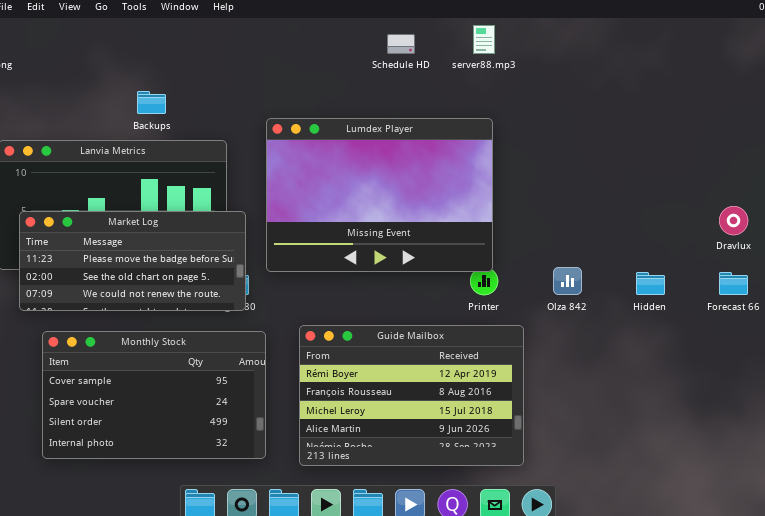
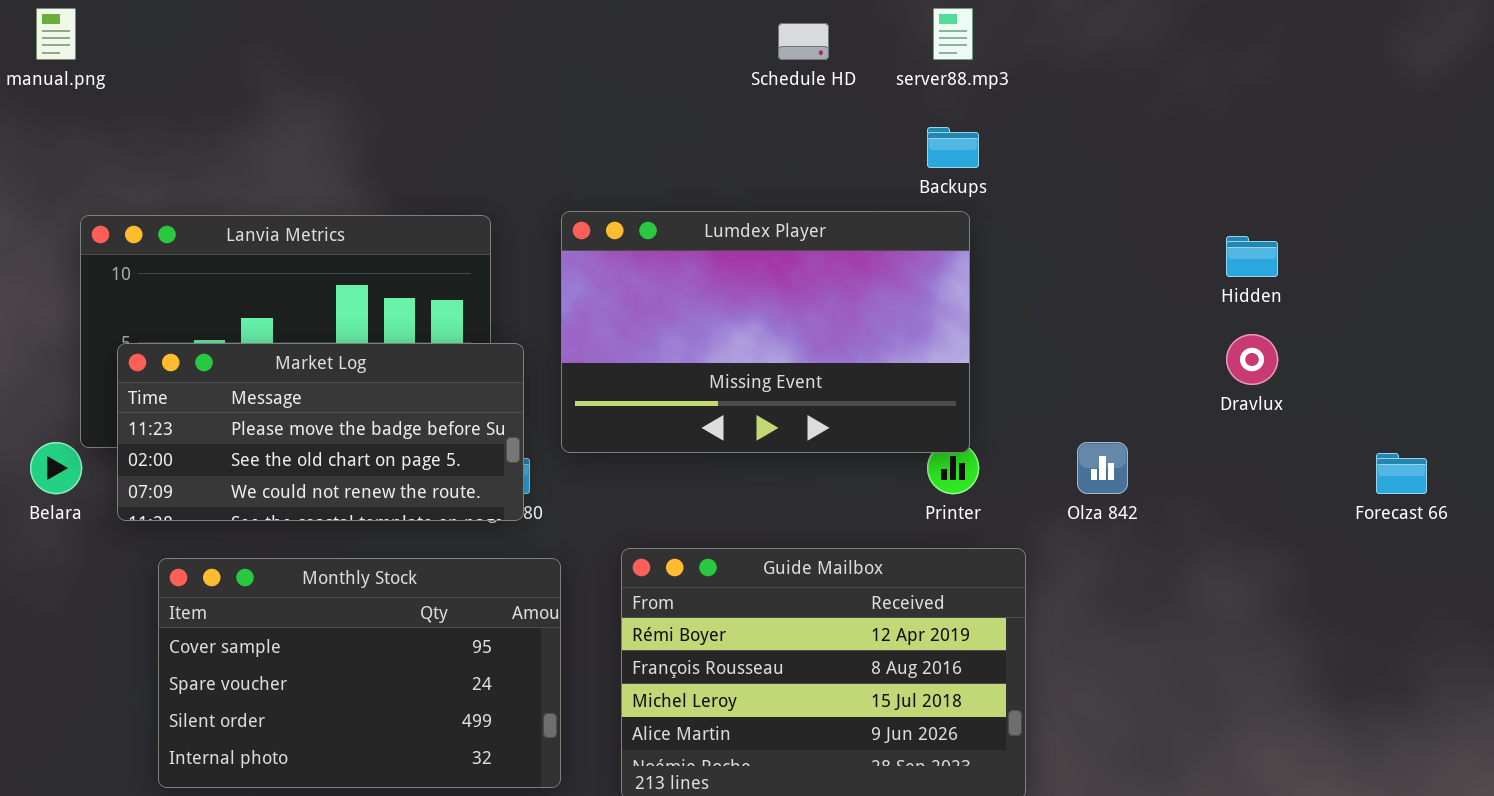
Backups: [137,91,166,114] -> [927,127,979,168], moved
Lumdex Player: [266,118,493,272] -> [561,211,970,453], resized
Dravlux: [719,206,748,235] -> [1226,334,1278,385], moved
Hidden: [636,272,665,295] -> [1226,236,1278,277], moved

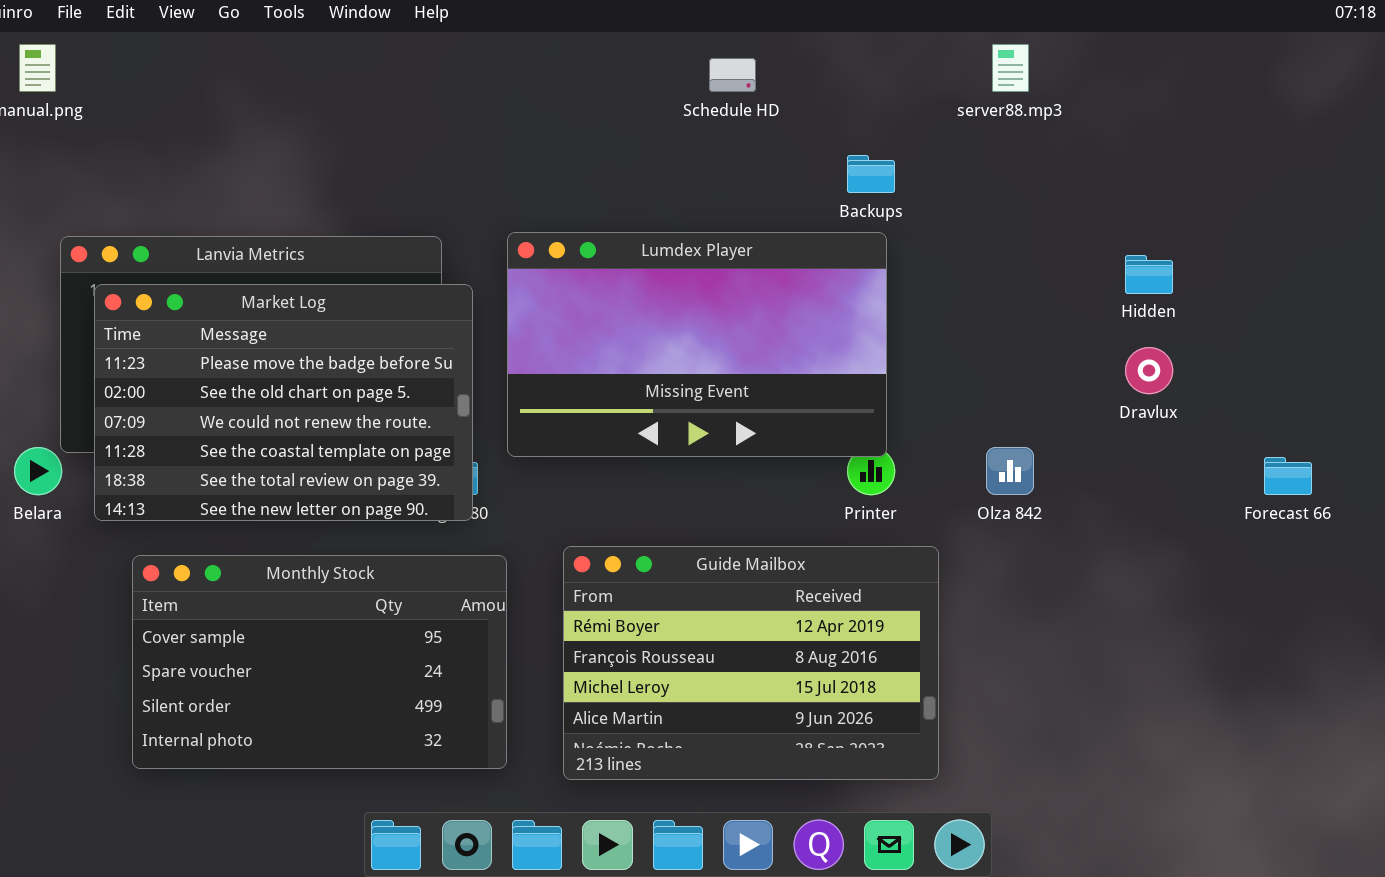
server88.mp3: [933,8,973,60] -> [992,44,1029,92], moved
Market Log: [117,343,524,521] -> [94,284,473,521], resized

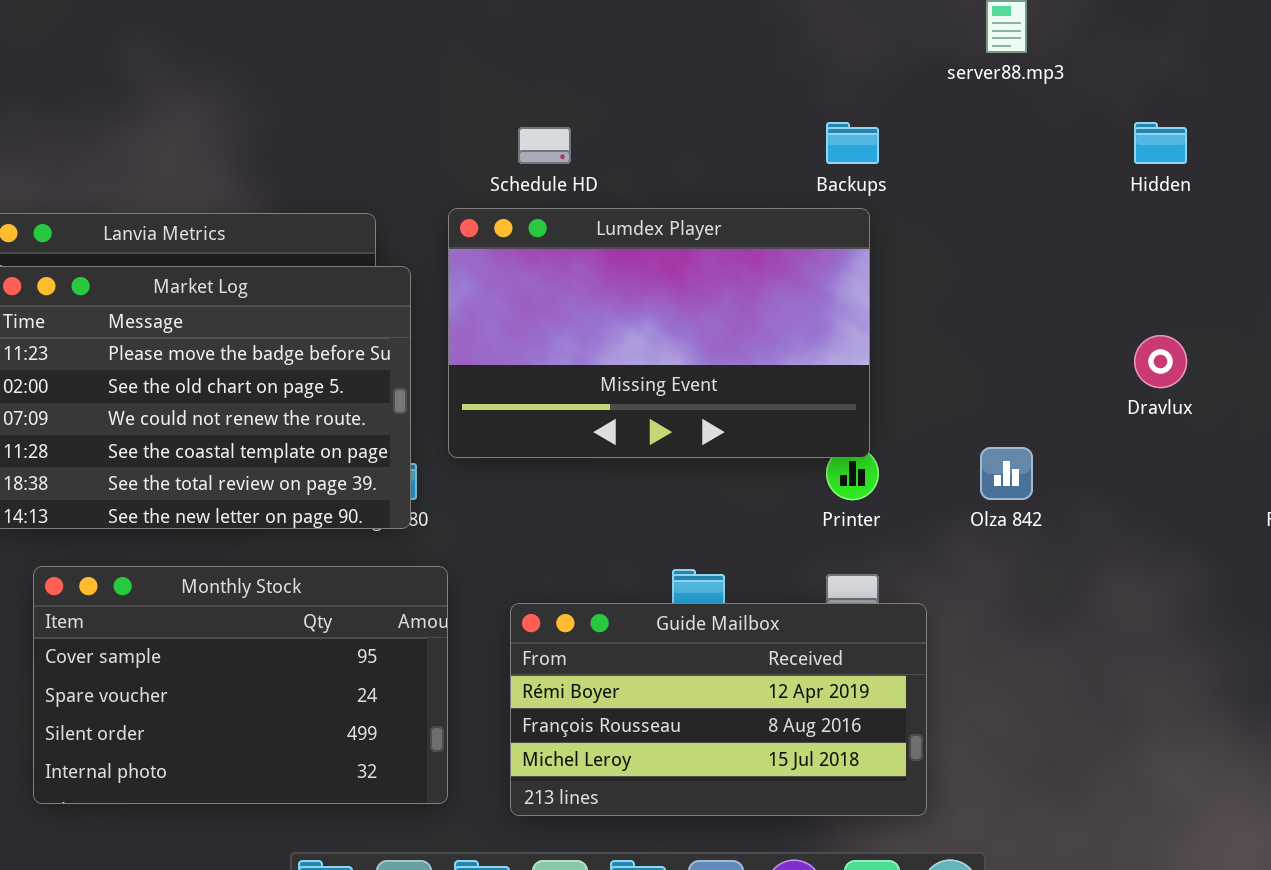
Schedule HD: [709,58,756,92] -> [518,127,571,164], moved
Hidden: [1125,255,1173,294] -> [1134,122,1187,164], moved
Guide Mailbox: [563,546,939,780] -> [510,603,927,816], resized

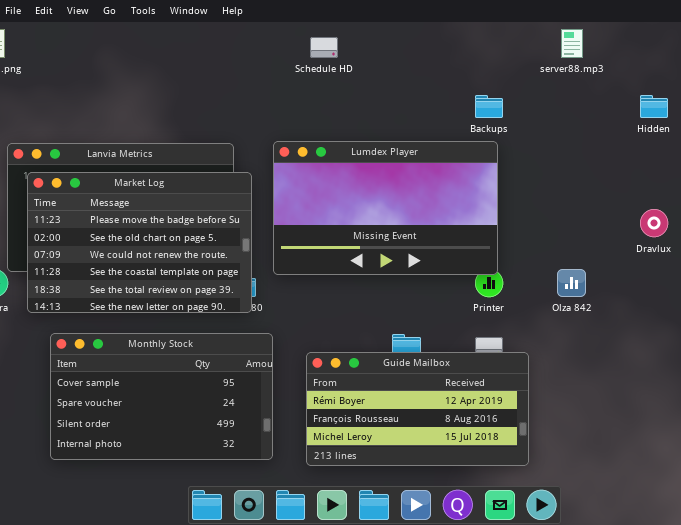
Schedule HD: [518,127,571,164] -> [310,37,338,58], moved

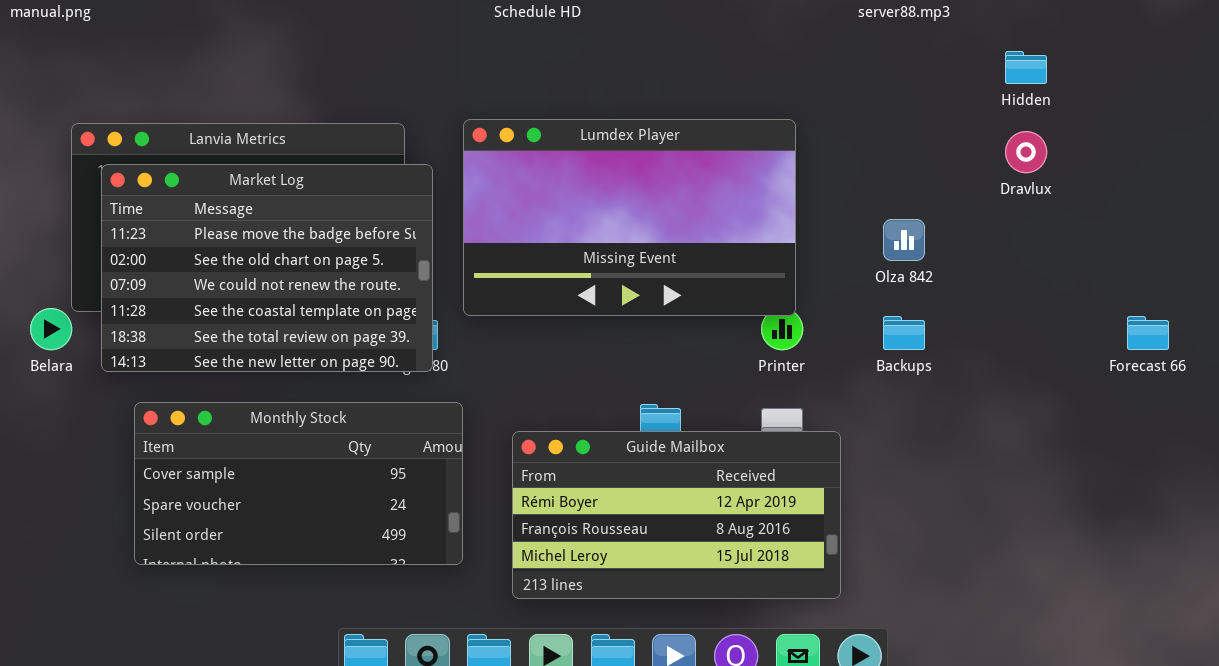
Backups: [475,95,503,118] -> [883,316,925,350], moved
Dravlux: [640,209,668,237] -> [1005,131,1047,173], moved
Olza 842: [557,269,586,297] -> [883,219,925,261], moved
Monthly Stock: [50,333,273,460] -> [134,402,463,565], resized

